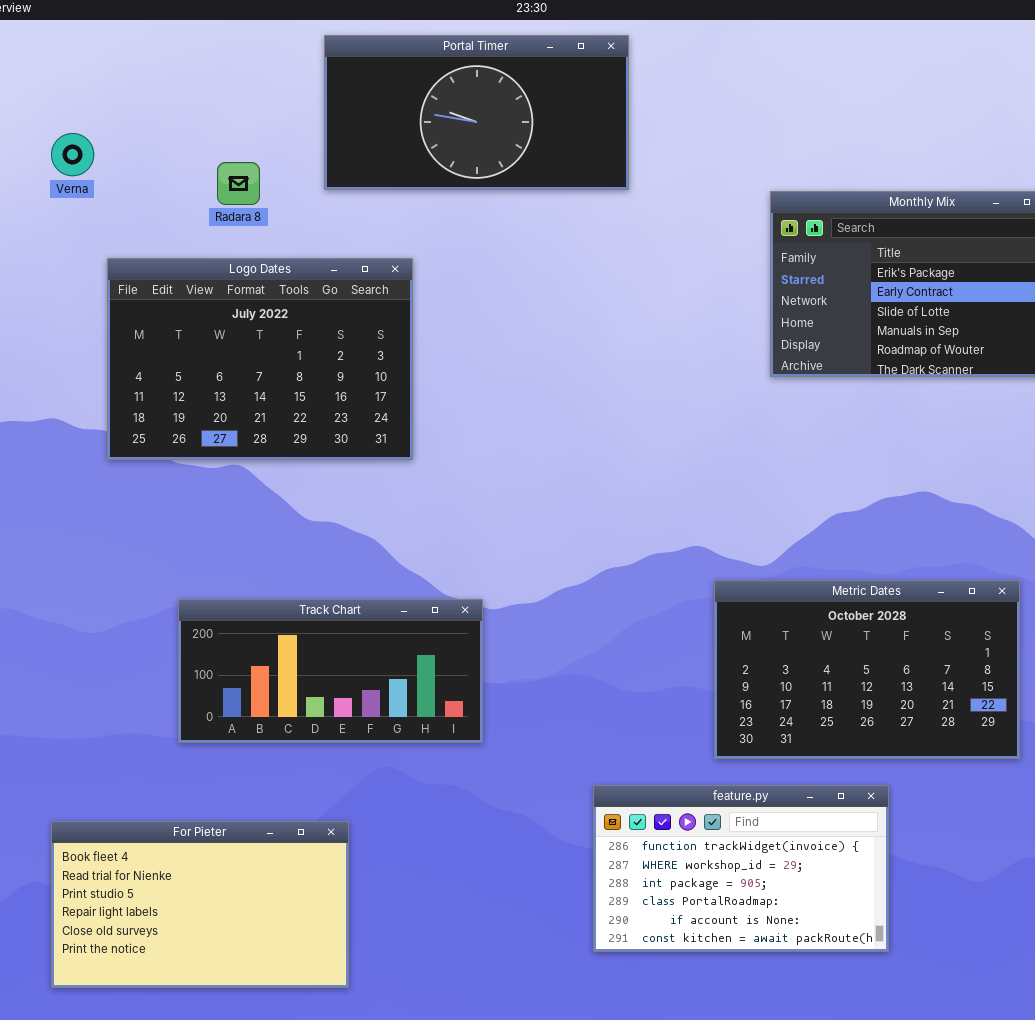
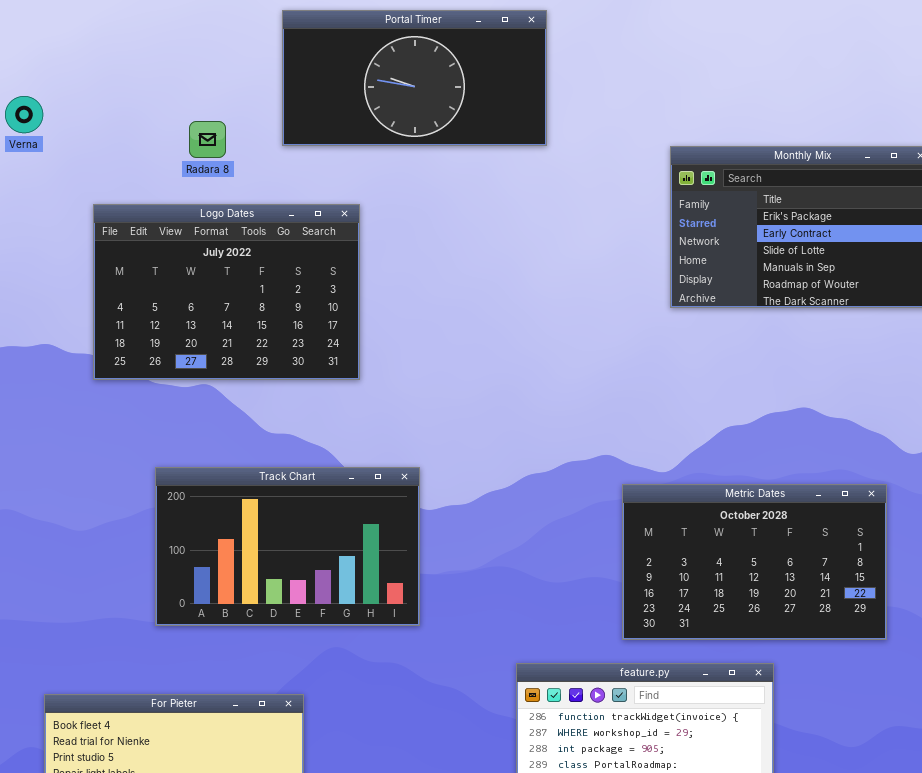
Verna: [51,133,94,176] -> [5,96,43,133], moved
Track Chart: [178,599,483,743] -> [155,467,420,626], resized

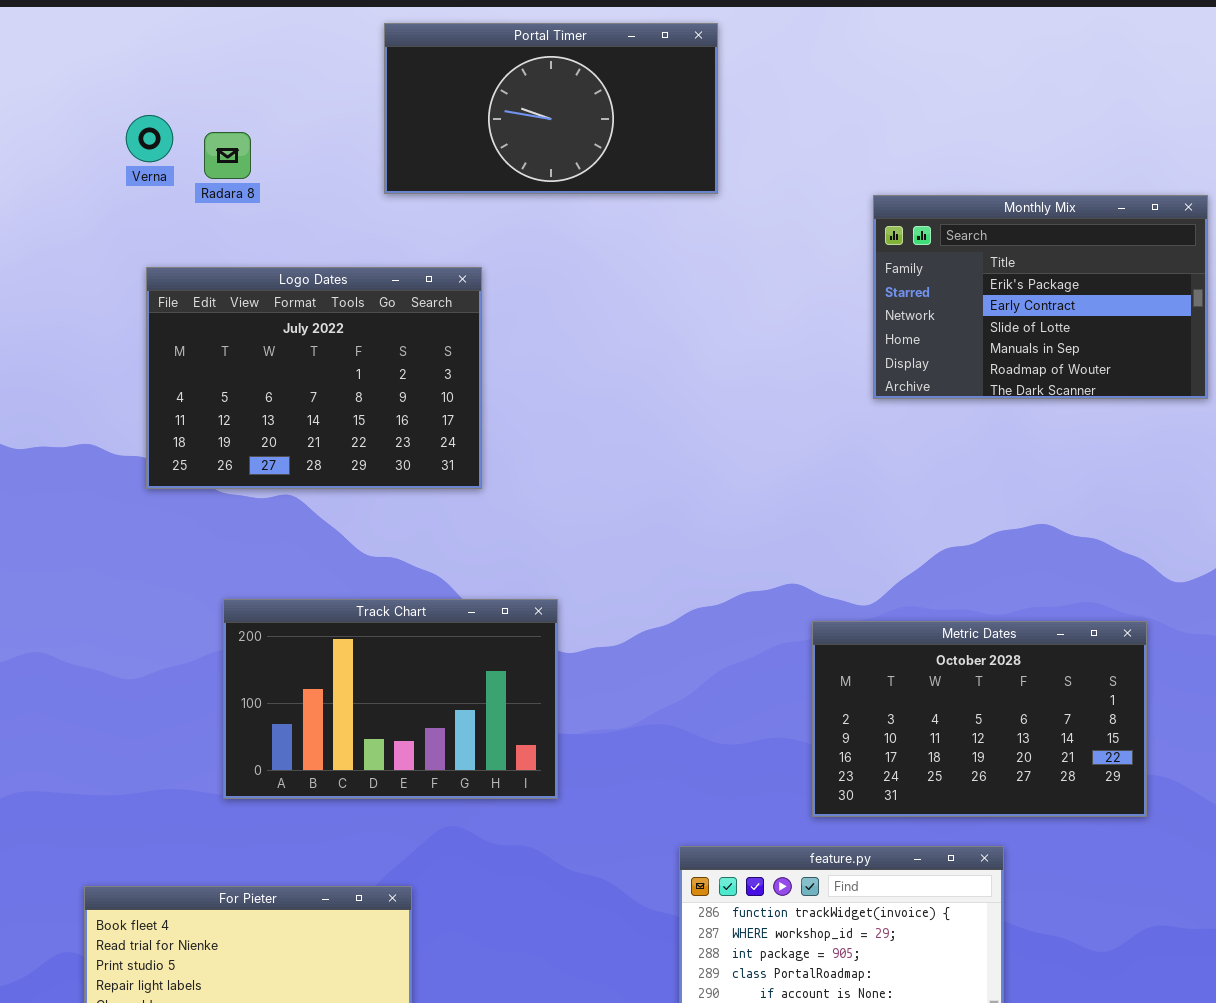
Verna: [5,96,43,133] -> [126,115,173,162], moved
Radara 8: [189,121,226,158] -> [204,132,251,179], moved

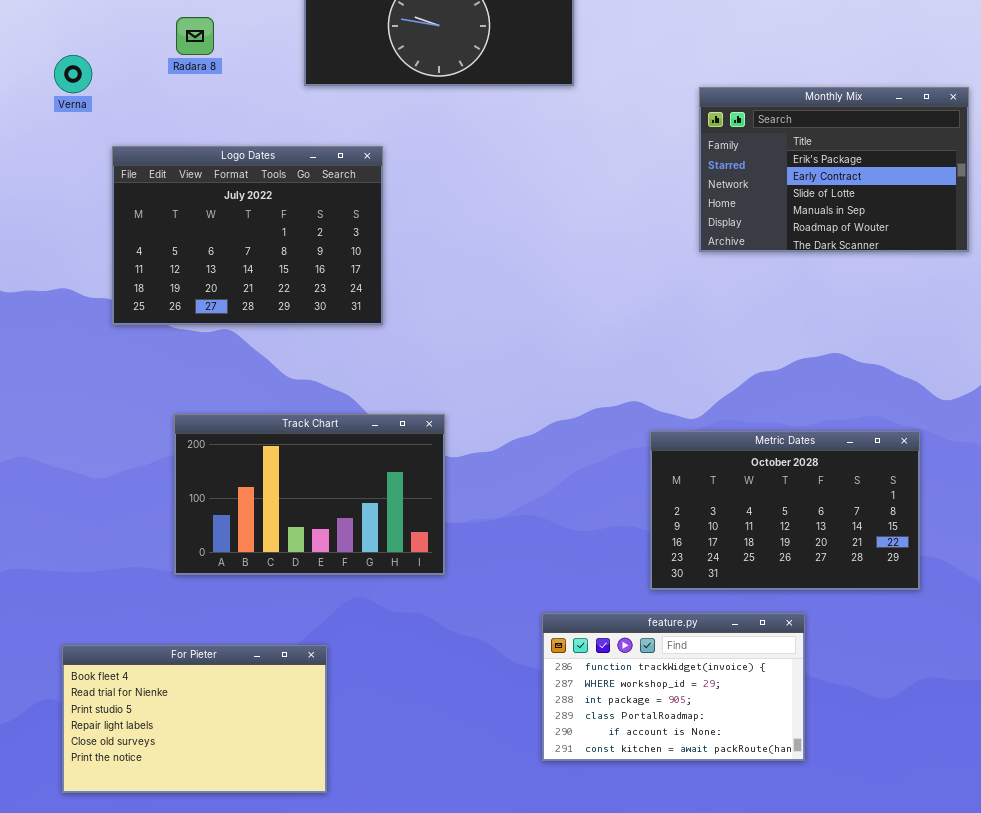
Verna: [126,115,173,162] -> [54,55,92,93], moved
Radara 8: [204,132,251,179] -> [176,17,214,55], moved

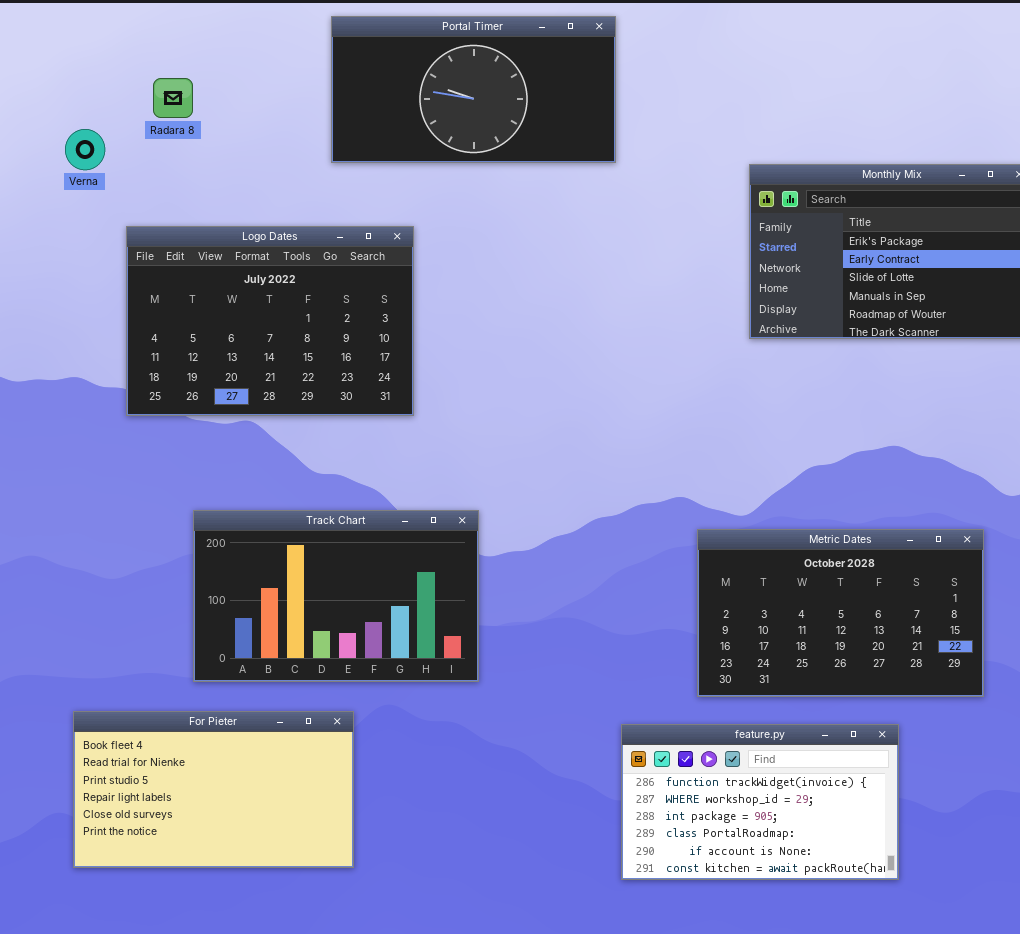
Radara 8: [176,17,214,55] -> [153,78,193,118], moved
feature.py: [542,613,805,761] -> [621,724,899,880], moved
For Pieter: [62,645,327,793] -> [73,711,354,868], moved

